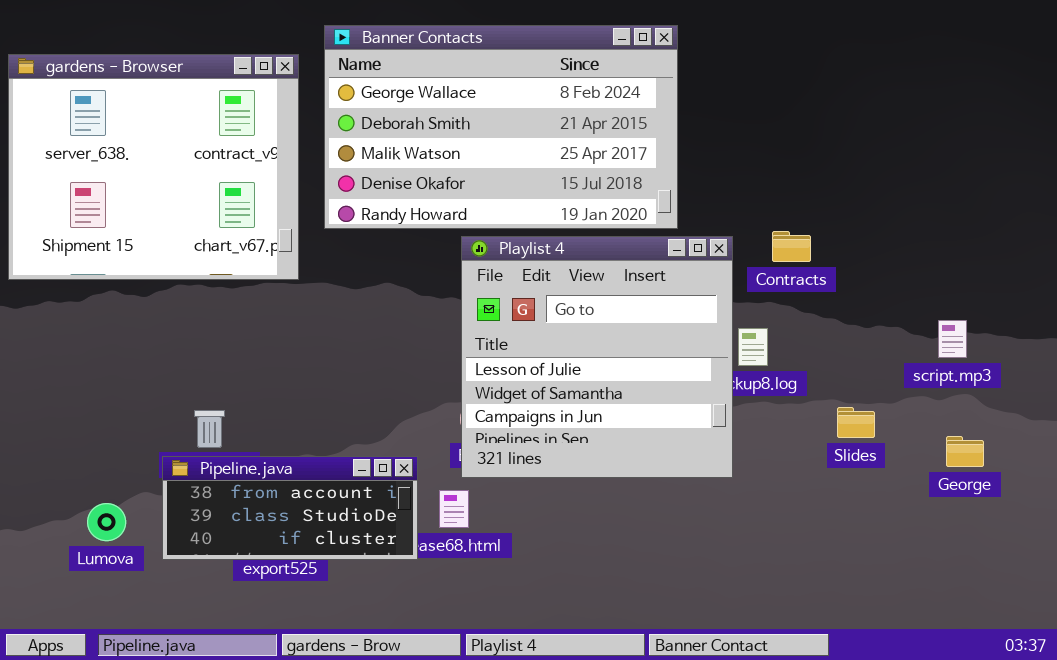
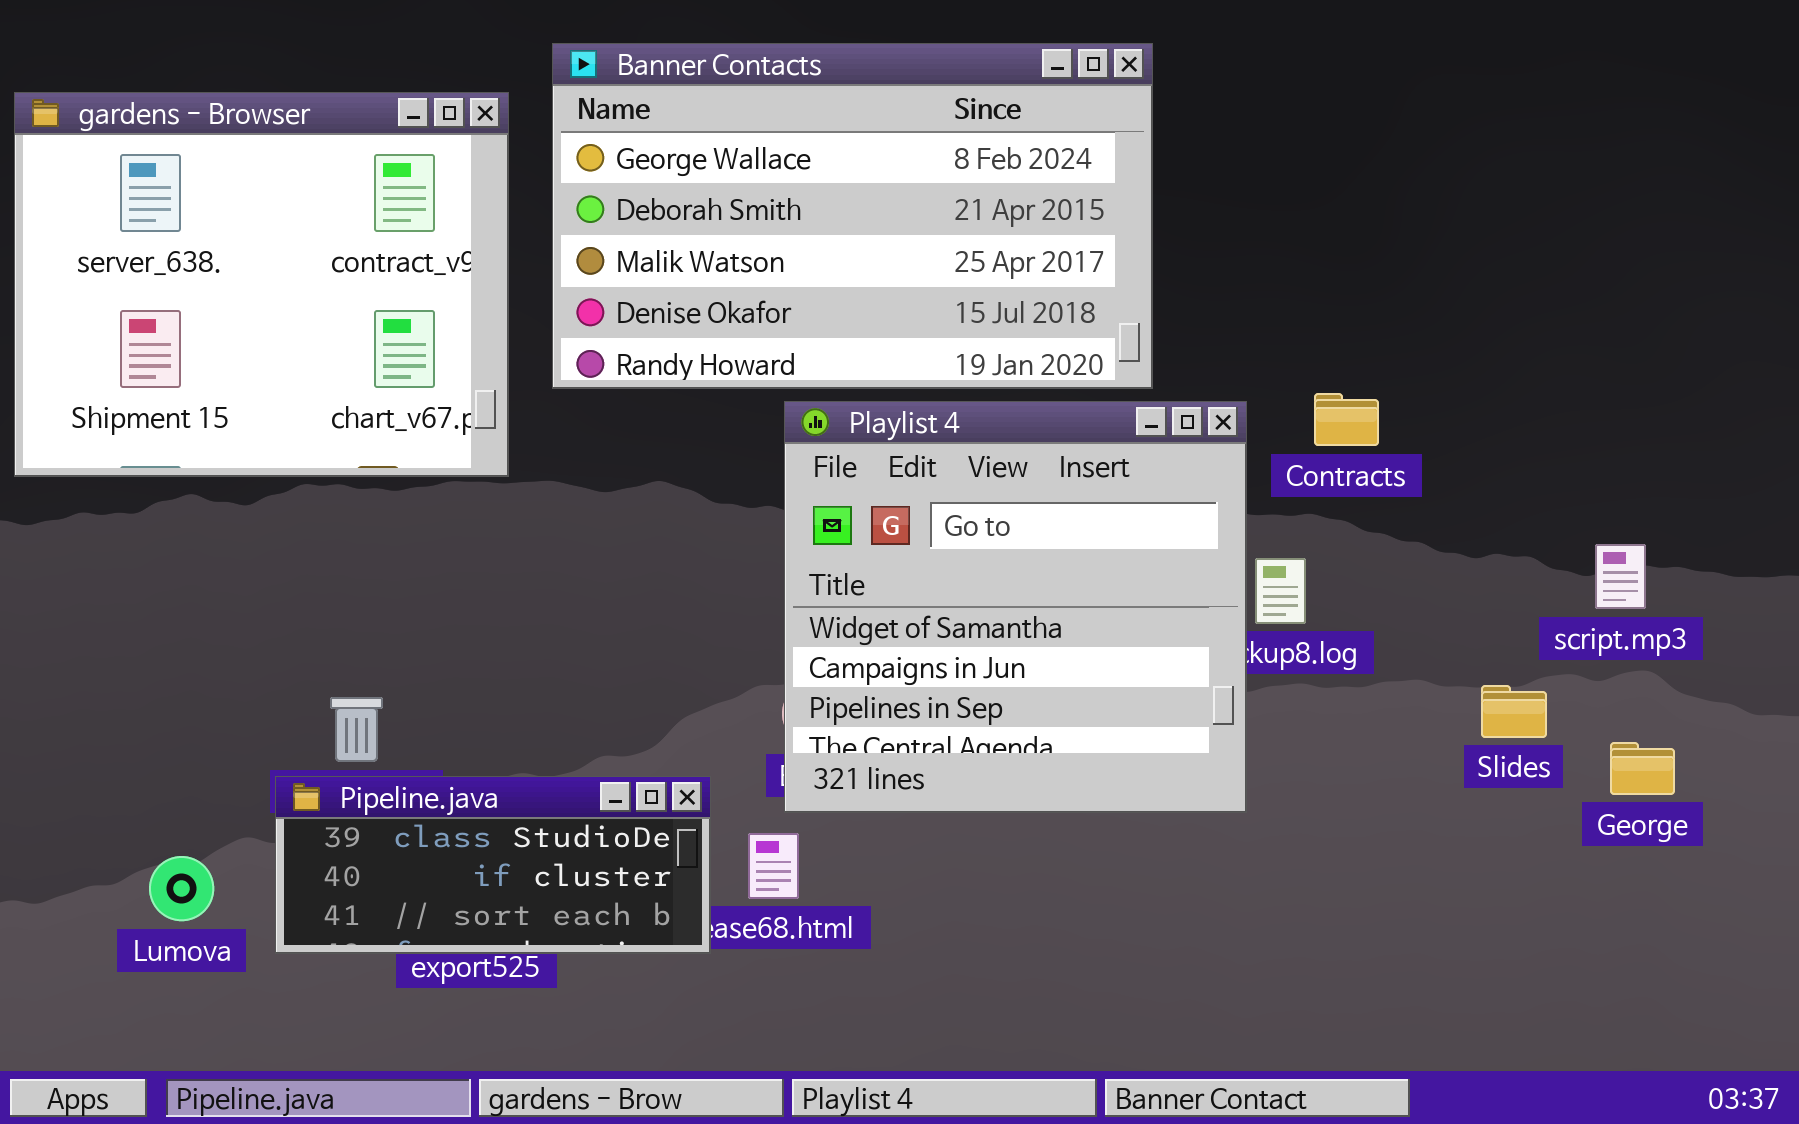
Playlist 4: [461,236,733,478] -> [784,401,1247,813], scrolled down 1 row
Slides: [837,407,875,438] -> [1481,685,1547,738], moved
Pipeline.java: [162,456,418,560] -> [275,776,711,954], scrolled down 1 row

